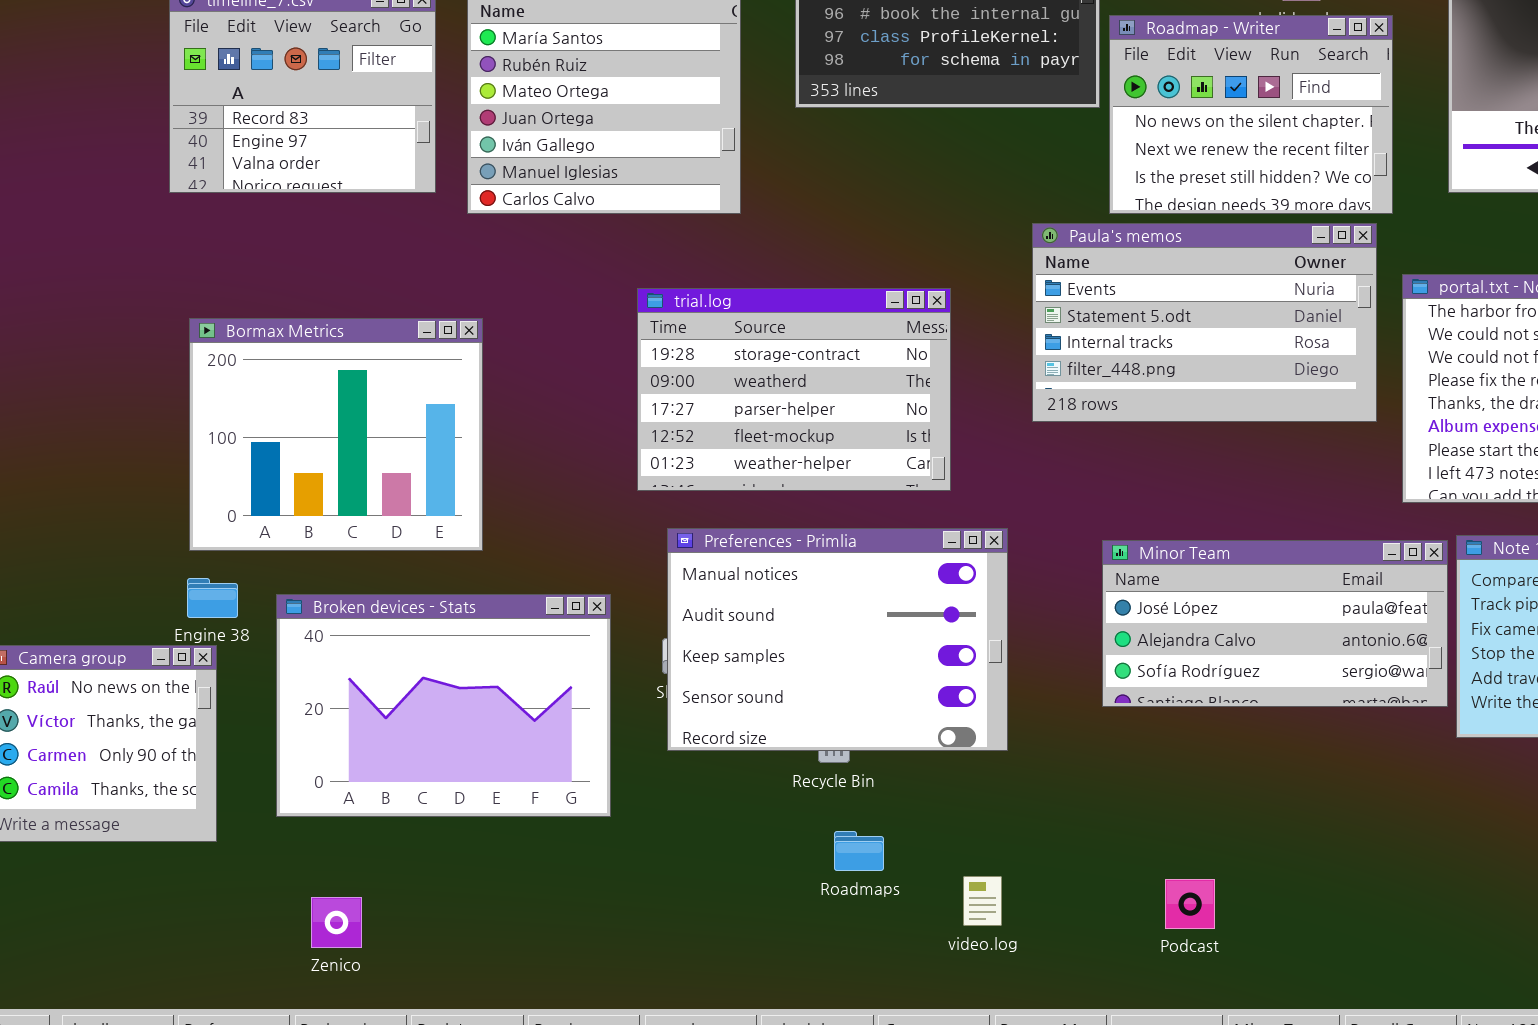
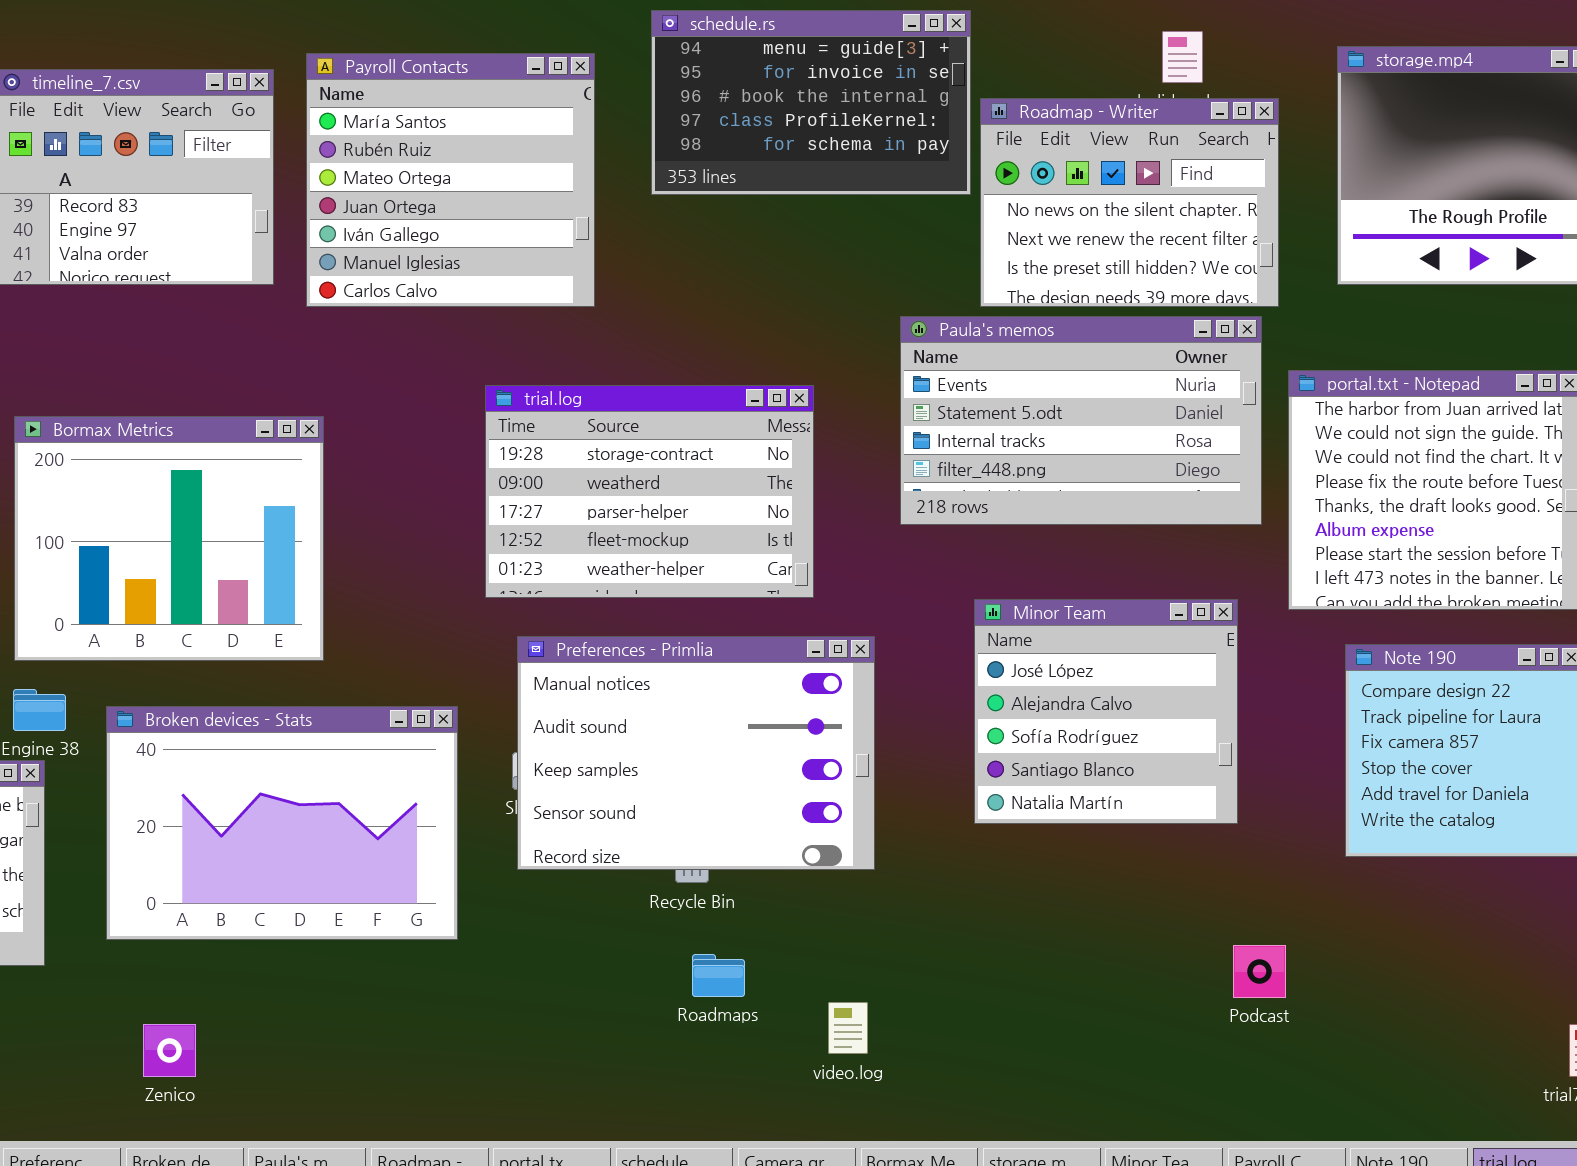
Minor Team: [1102,540,1448,707] -> [974,599,1238,824], resized
Podcast: [1165,879,1215,929] -> [1233,945,1286,998], moved

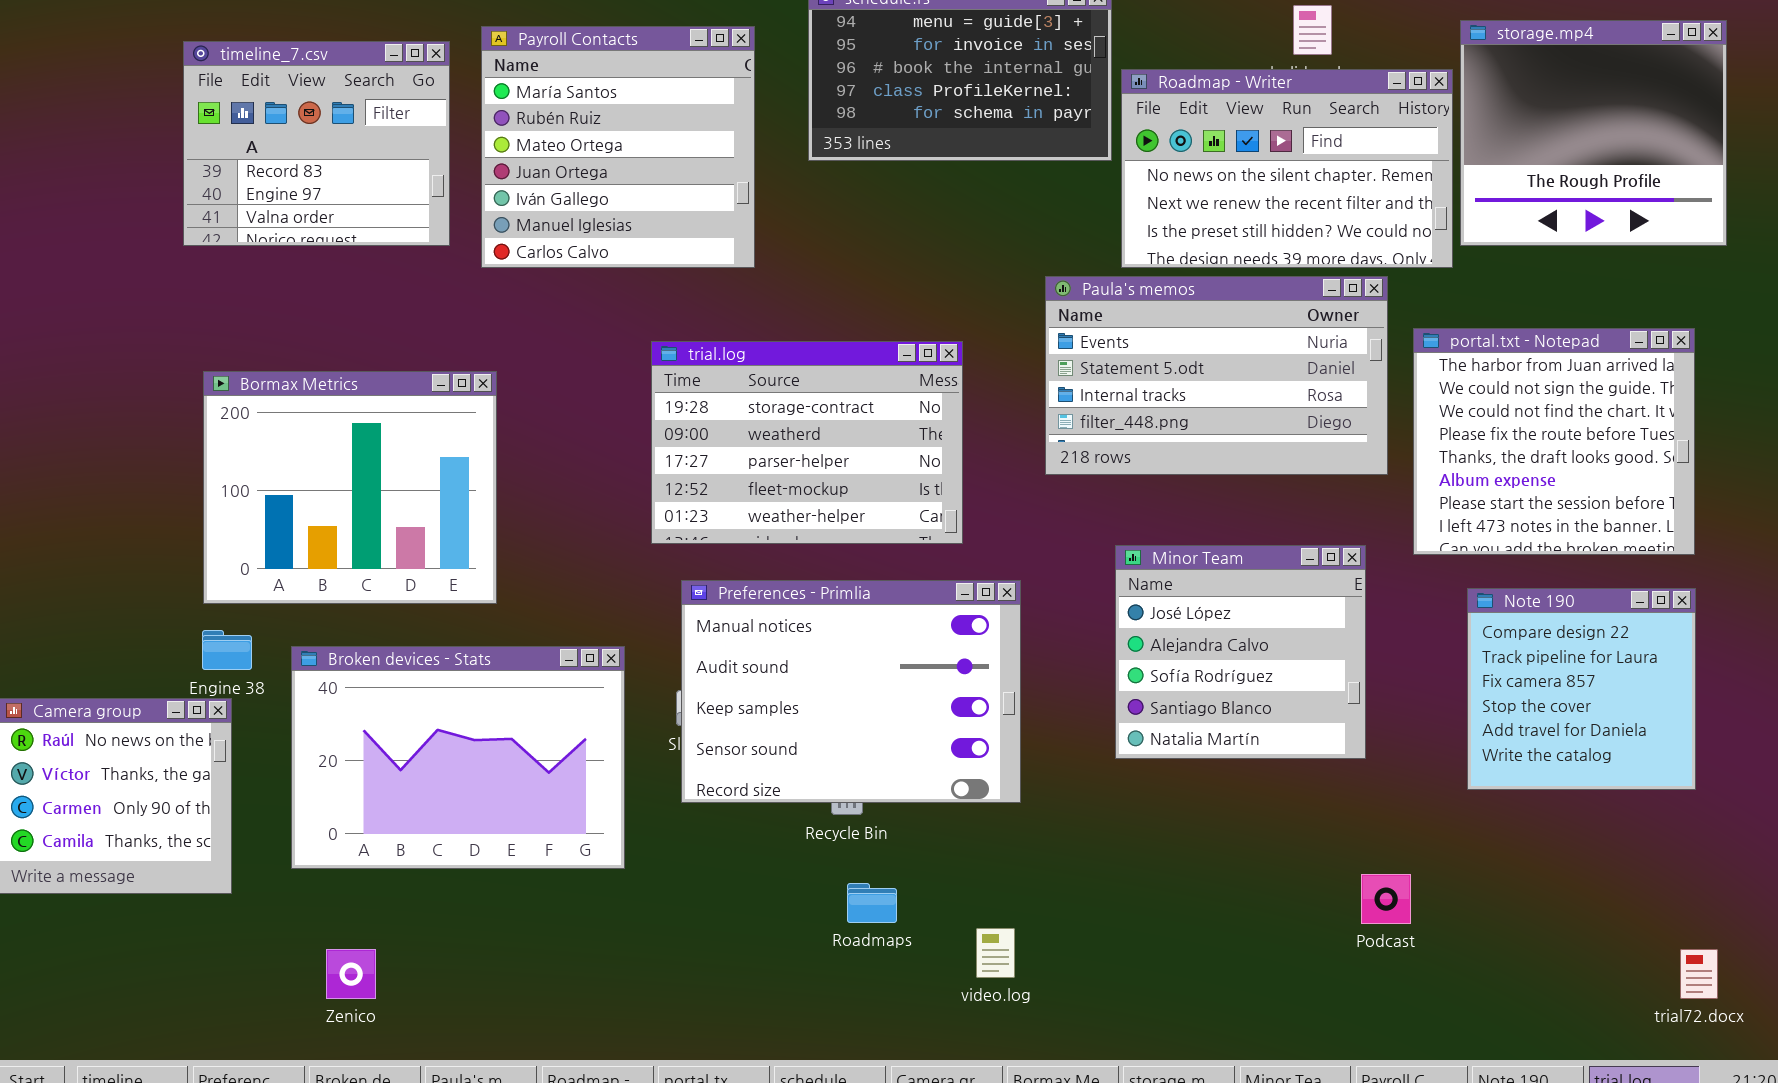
Roadmap - Writer: [980,98,1279,307] -> [1121,69,1453,268], resized

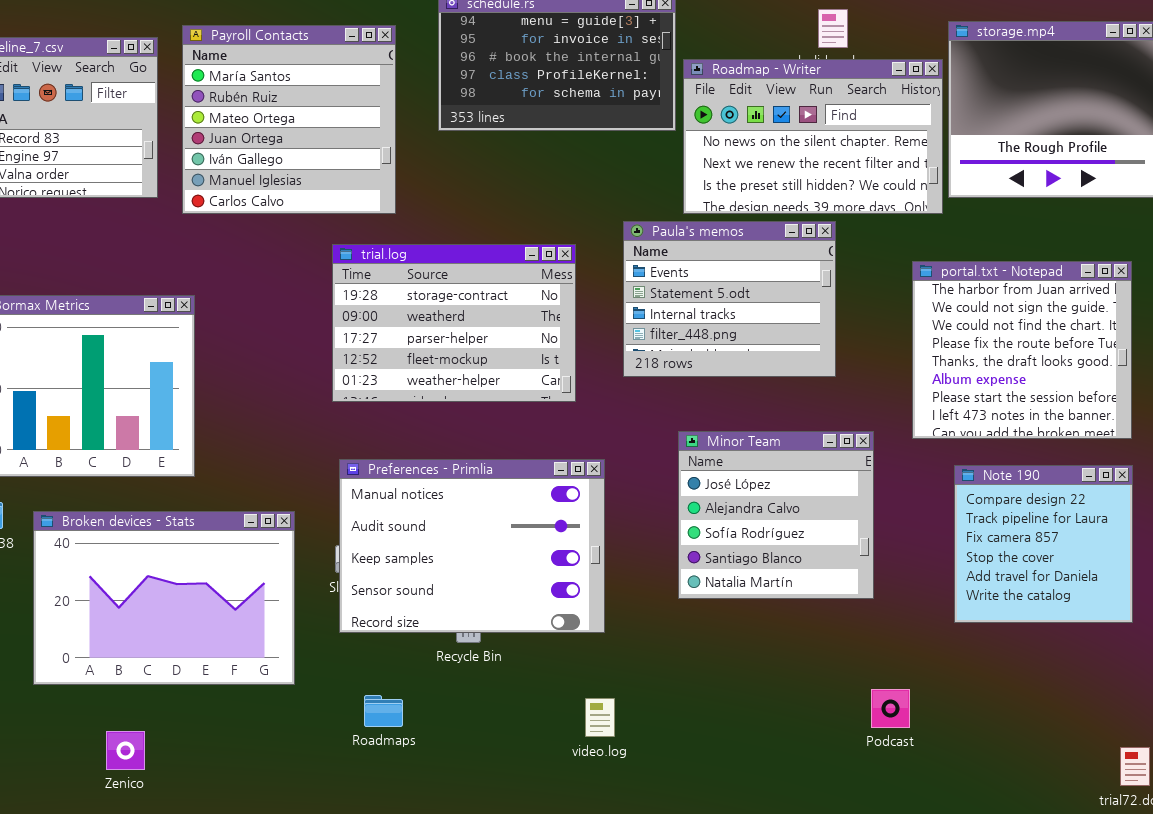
Paula's memos: [1045,276,1388,475] -> [623,221,836,377], resized
trial.log: [651,341,963,544] -> [332,244,576,402], moved
Roadmaps: [847,883,897,923] -> [364,695,403,727], moved
video.log: [976,928,1015,978] -> [585,698,615,737], moved
Zenico: [326,949,376,999] -> [106,731,145,770], moved

